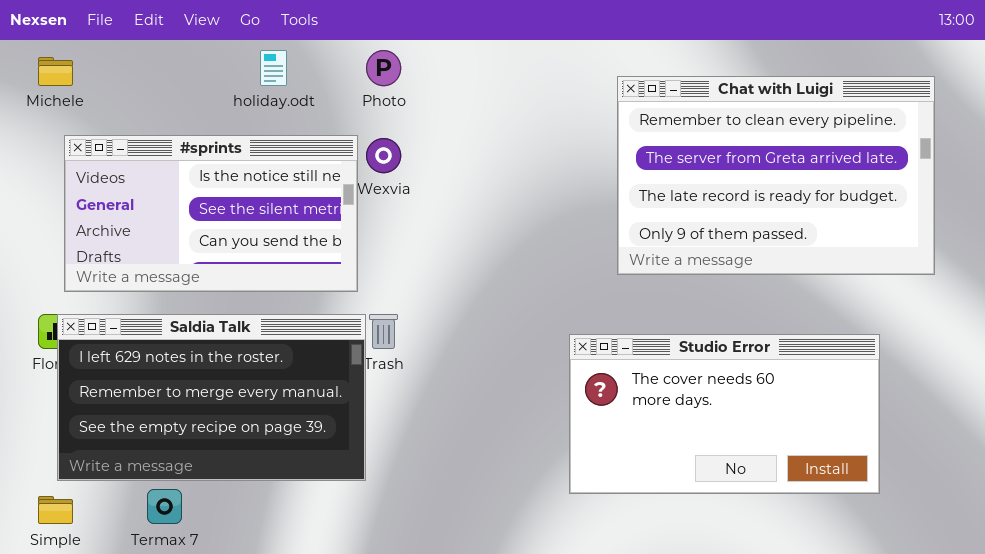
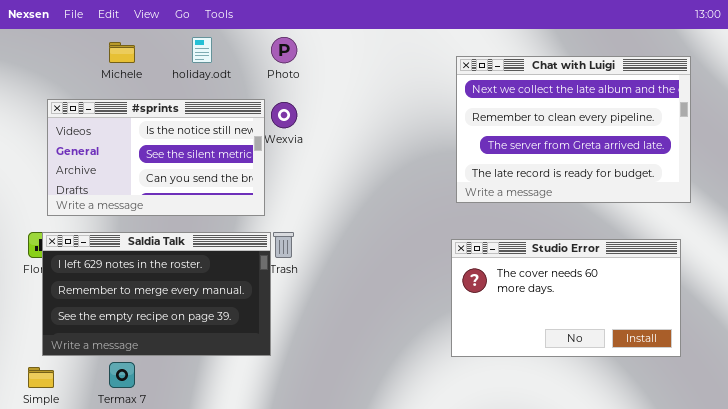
Michele: [38,57,73,86] -> [109,42,135,63], moved
Chat with Luigi: [617,76,935,275] -> [456,56,691,203], scrolled up 1 row
Studio Error: [569,334,880,494] -> [451,239,681,357], moved

